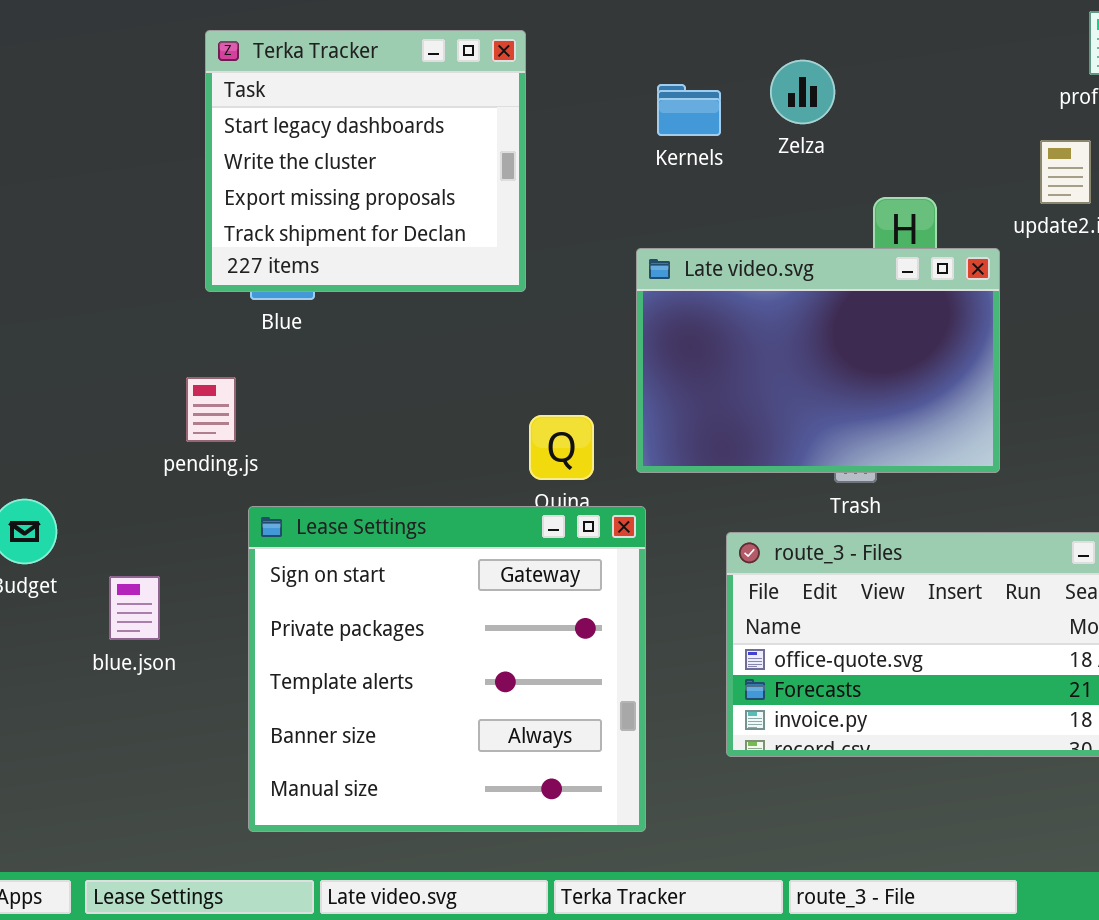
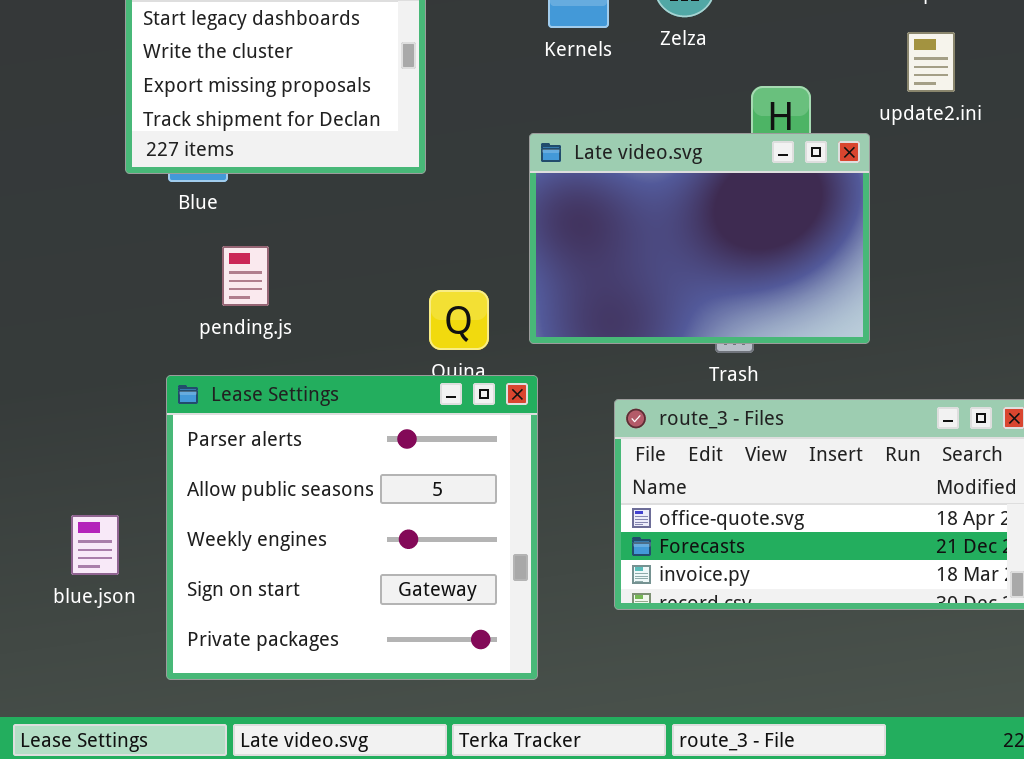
pending.js: [186,377,236,442] -> [222,246,269,306], moved
Lease Settings: [248,506,646,832] -> [166,375,538,680], scrolled up 3 rows
blue.json: [109,576,160,640] -> [71,515,119,575], moved

